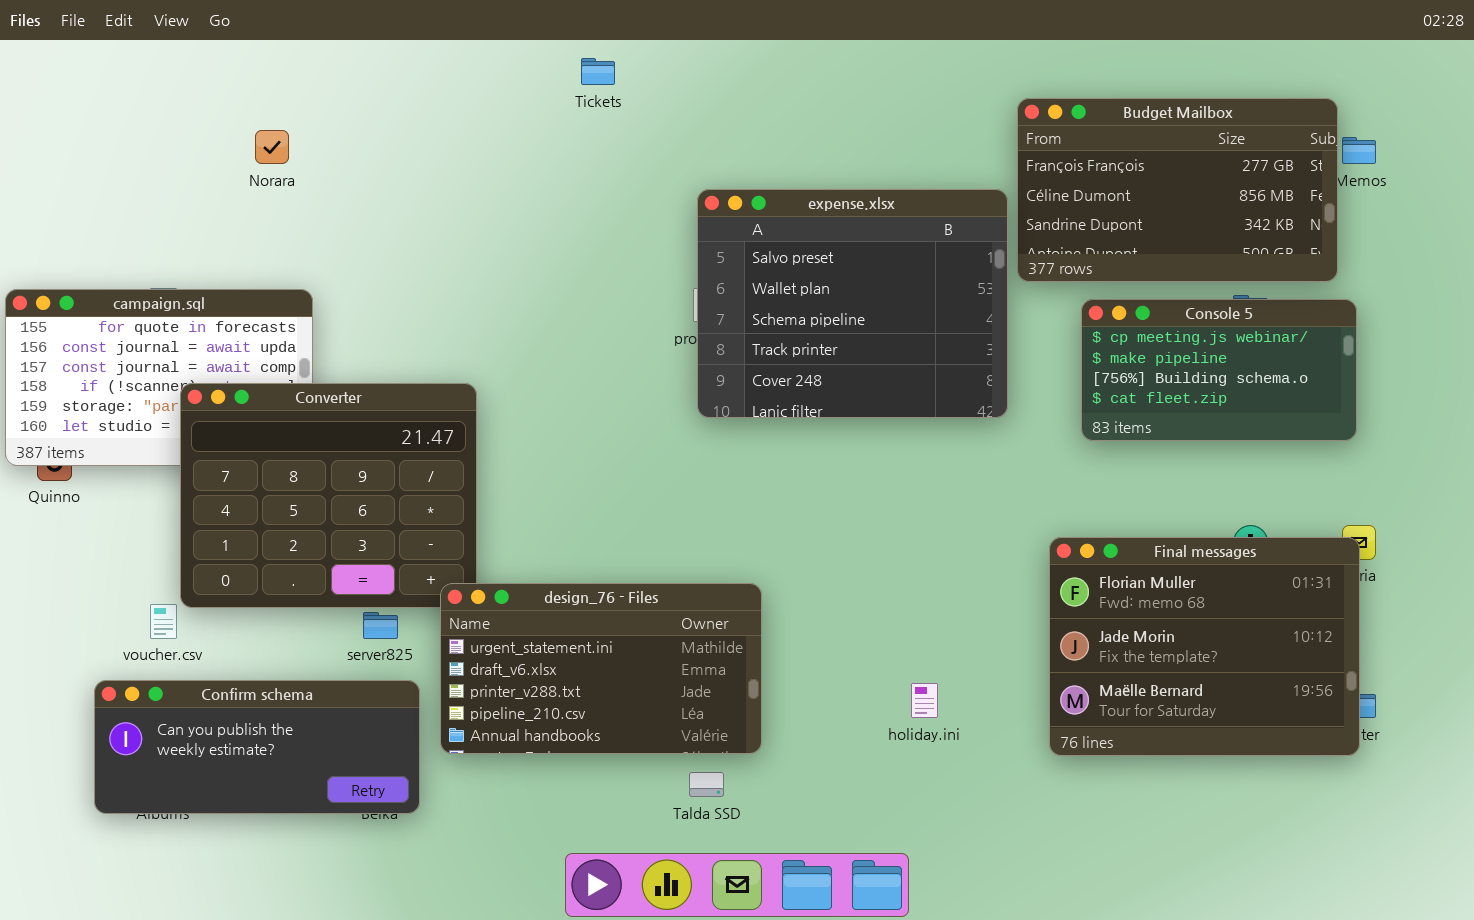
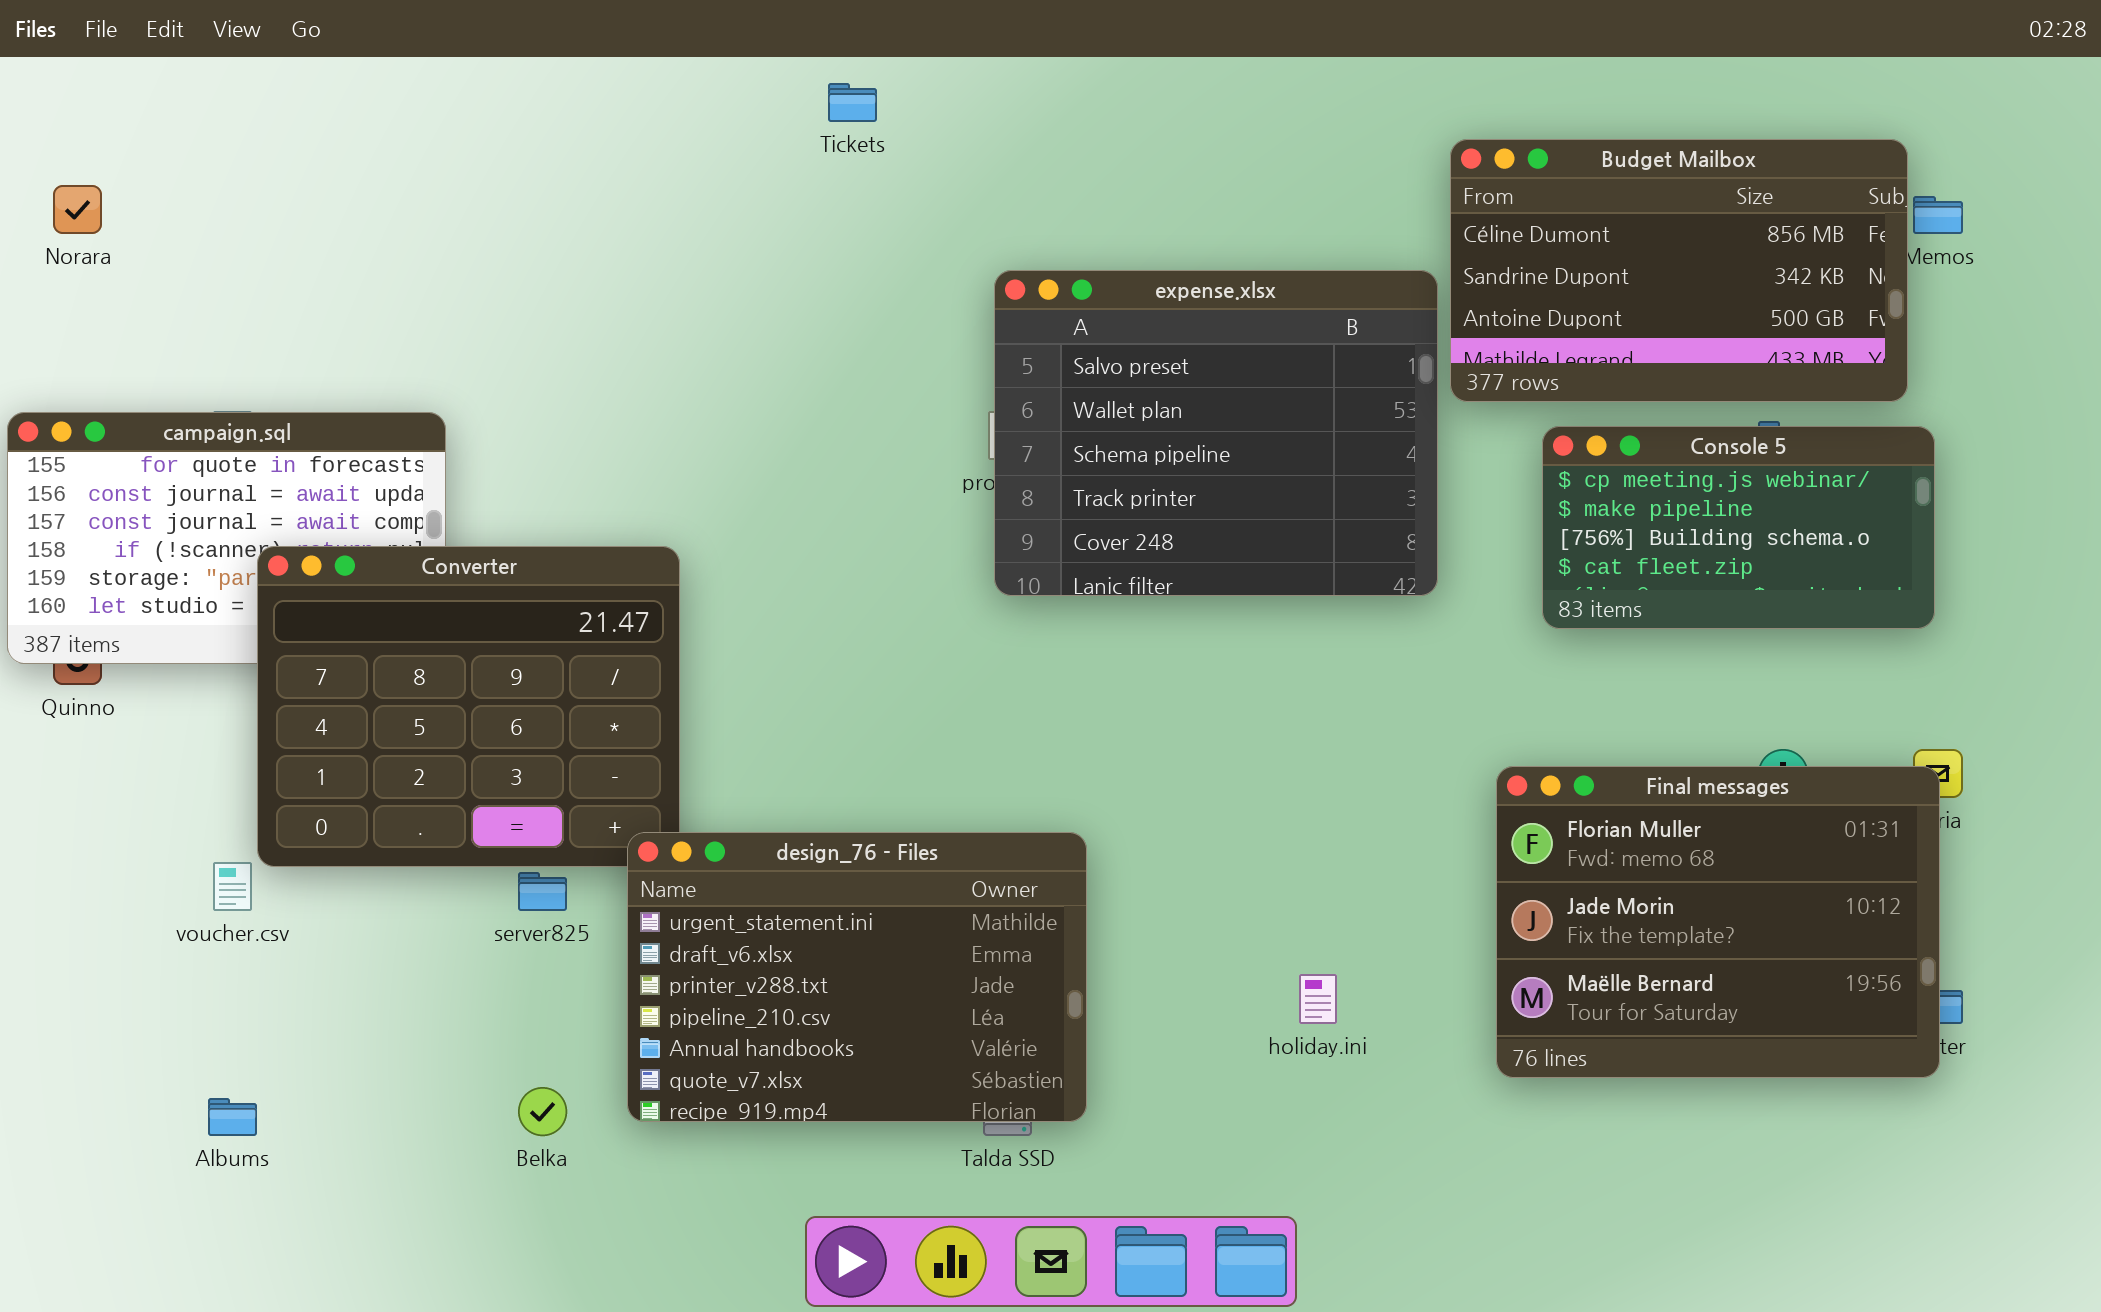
Budget Mailbox: [1017,98,1338,282] -> [1450,139,1908,402], scrolled down 1 row
Norara: [255,130,289,164] -> [53,185,102,234], moved
design_76 - Files: [440,583,762,754] -> [627,832,1087,1122], resized
Confirm schema: [94,680,420,814] -> none, closed

